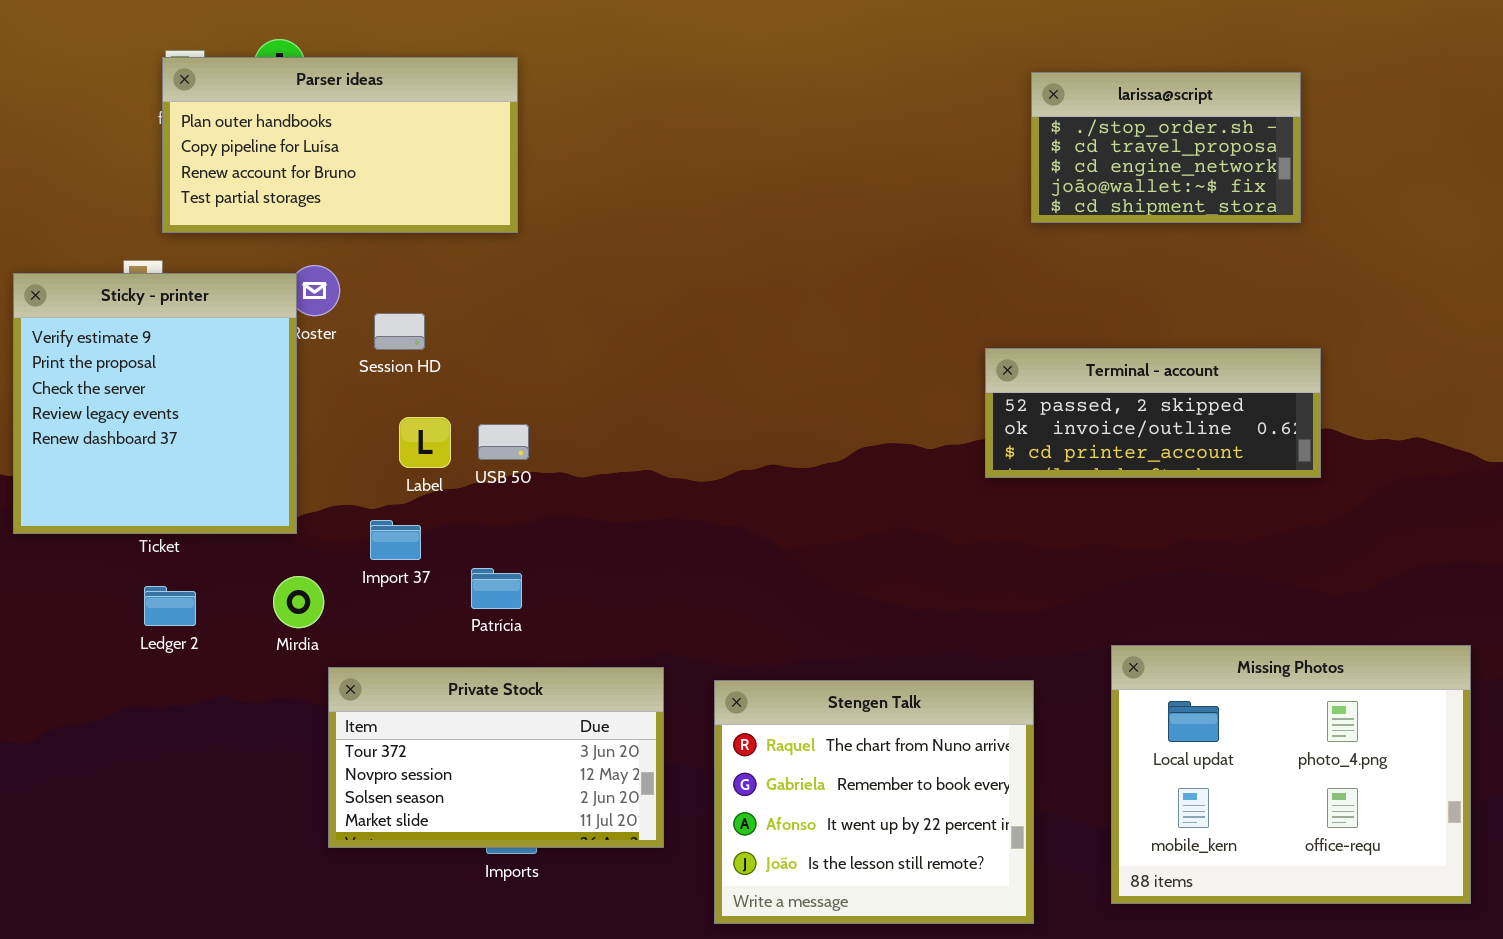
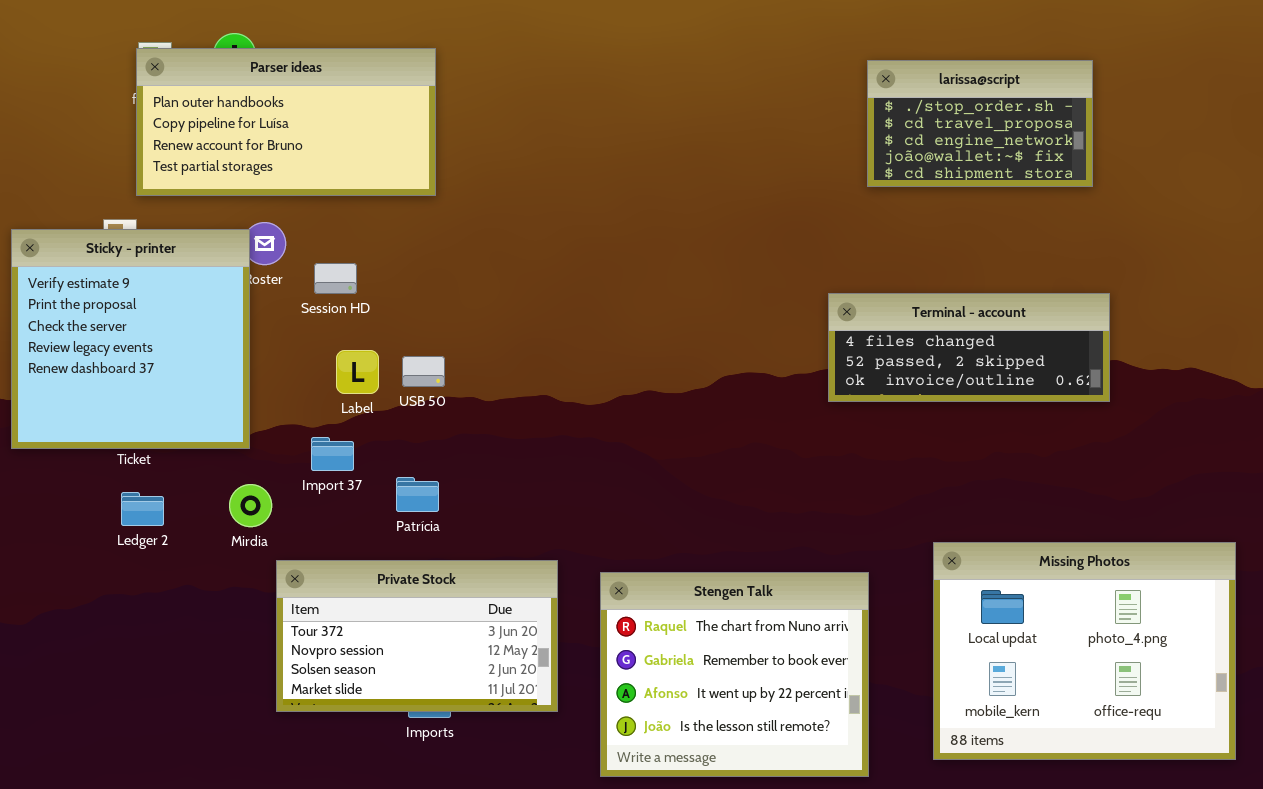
Terminal - account: [985,348,1321,478] -> [828,293,1110,402], scrolled up 1 row

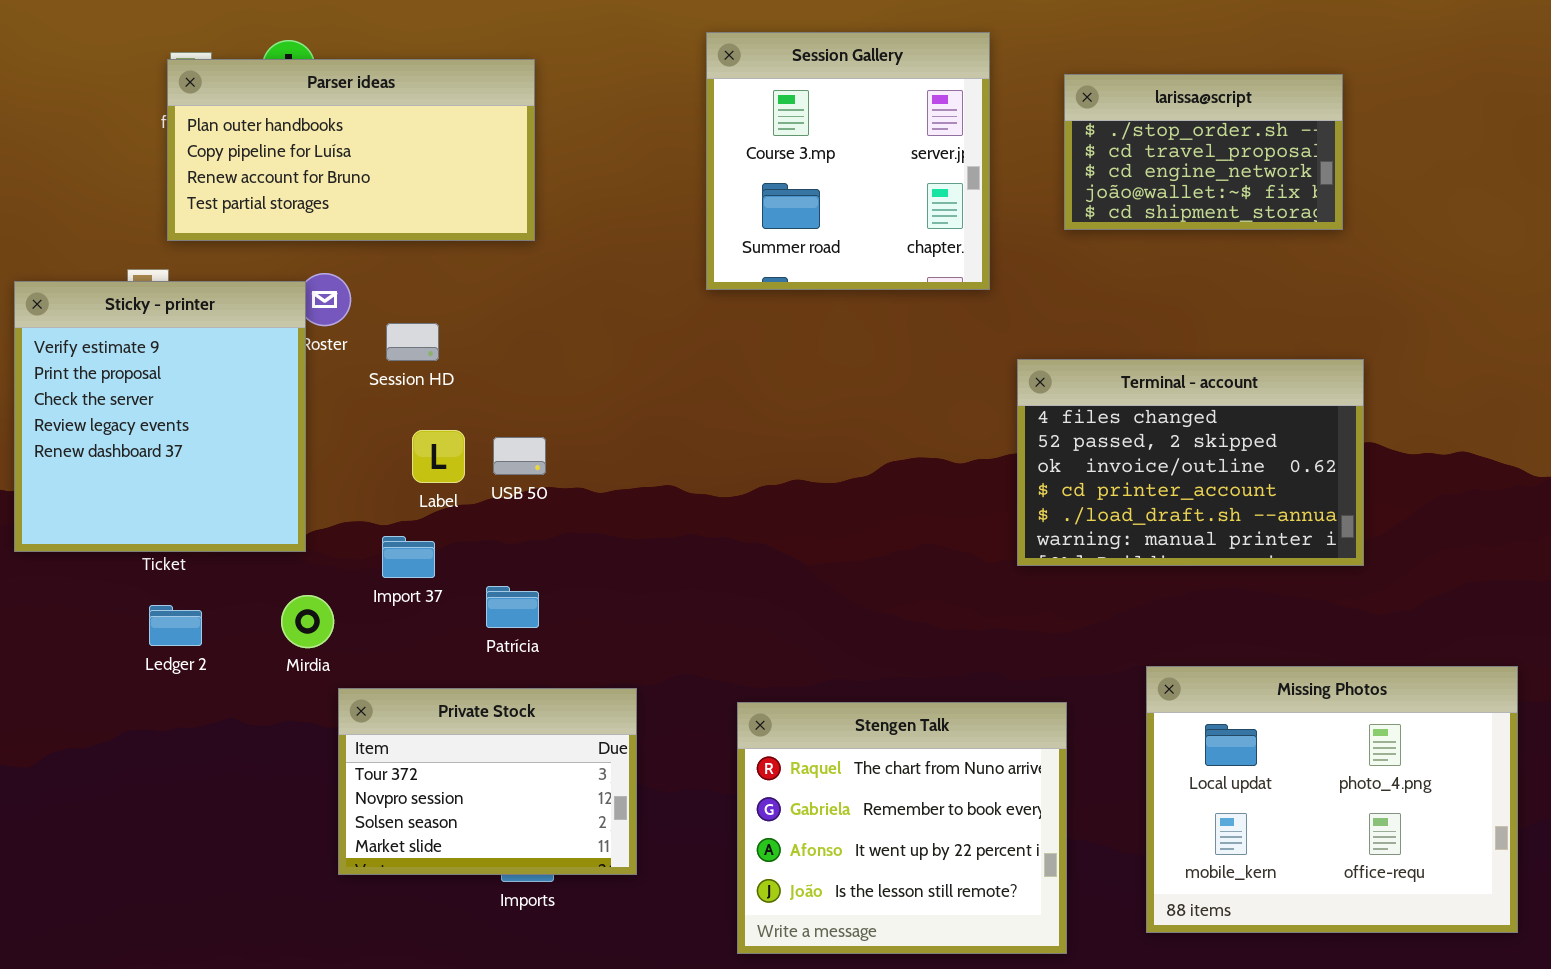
Session Gallery: none -> [706,32,990,290], opened
Terminal - account: [828,293,1110,402] -> [1017,359,1364,566], resized
Private Stock: [276,560,558,712] -> [338,688,637,875], resized

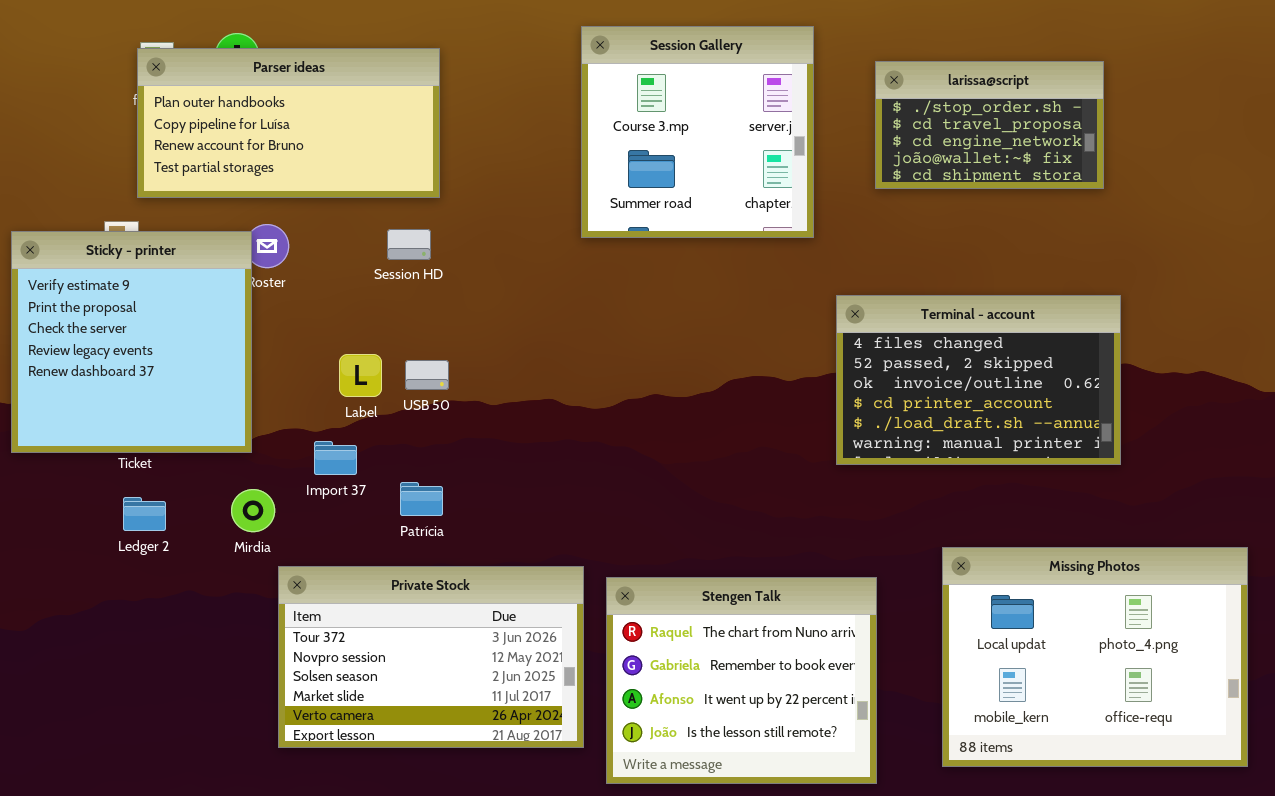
Session HD: [386,323,439,361] -> [387,229,431,260], moved
Private Stock: [338,688,637,875] -> [278,566,584,748], resized

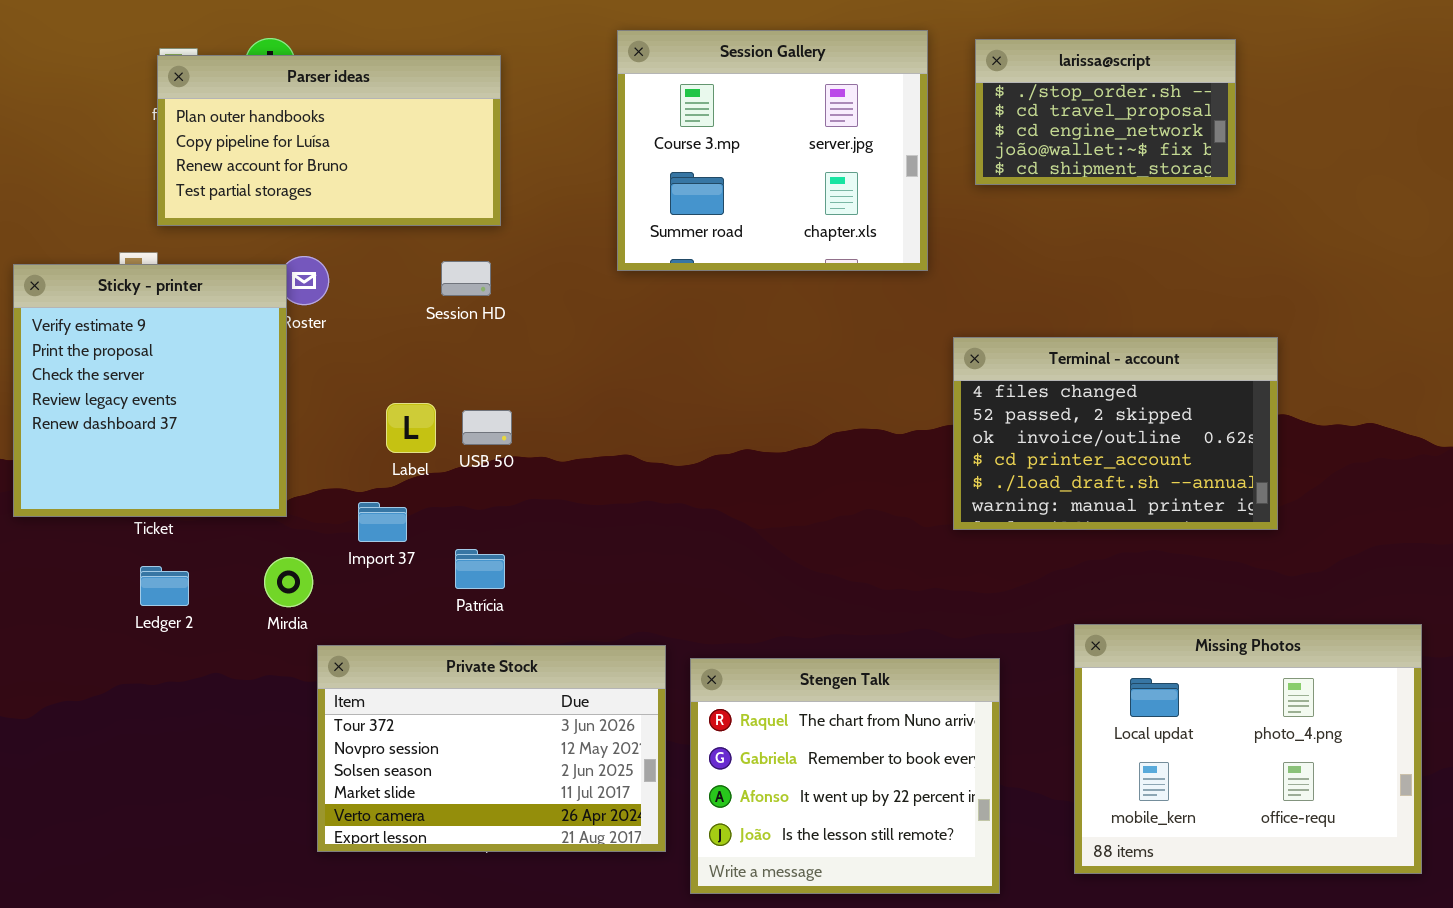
Session Gallery: [581,26,814,238] -> [617,30,928,271], resized
larissa@script: [875,61,1104,189] -> [975,39,1236,185], moved

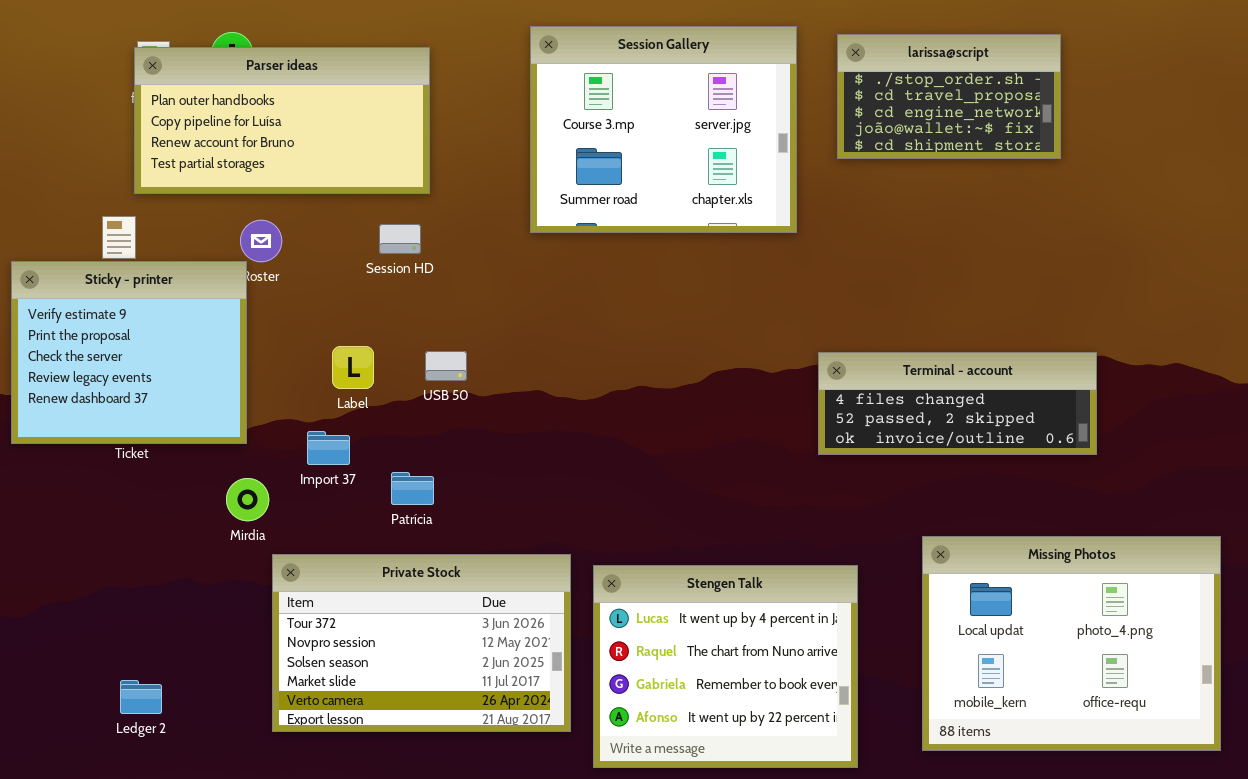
Sticky - printer: [13,264,287,517] -> [11,261,247,444], resized
Terminal - account: [953,337,1278,530] -> [818,352,1097,455], resized
USB 50: [462,410,512,445] -> [425,351,467,381], moved
Ledger 2: [140,566,189,606] -> [120,680,162,714], moved
Stengen Talk: [690,658,1000,894] -> [593,565,858,768], scrolled up 1 row

